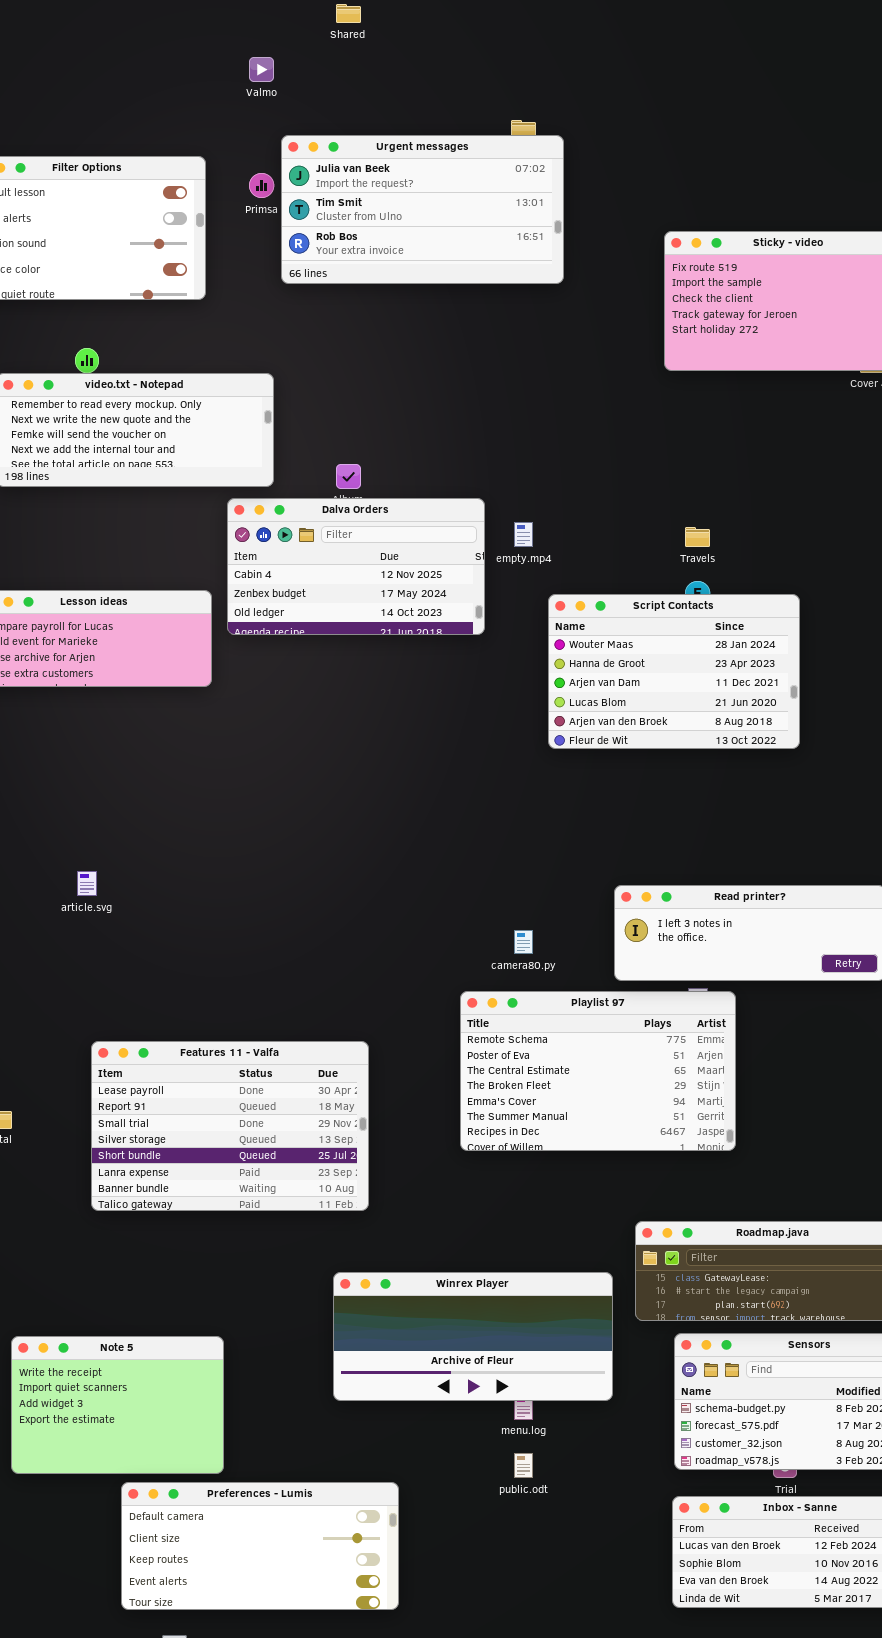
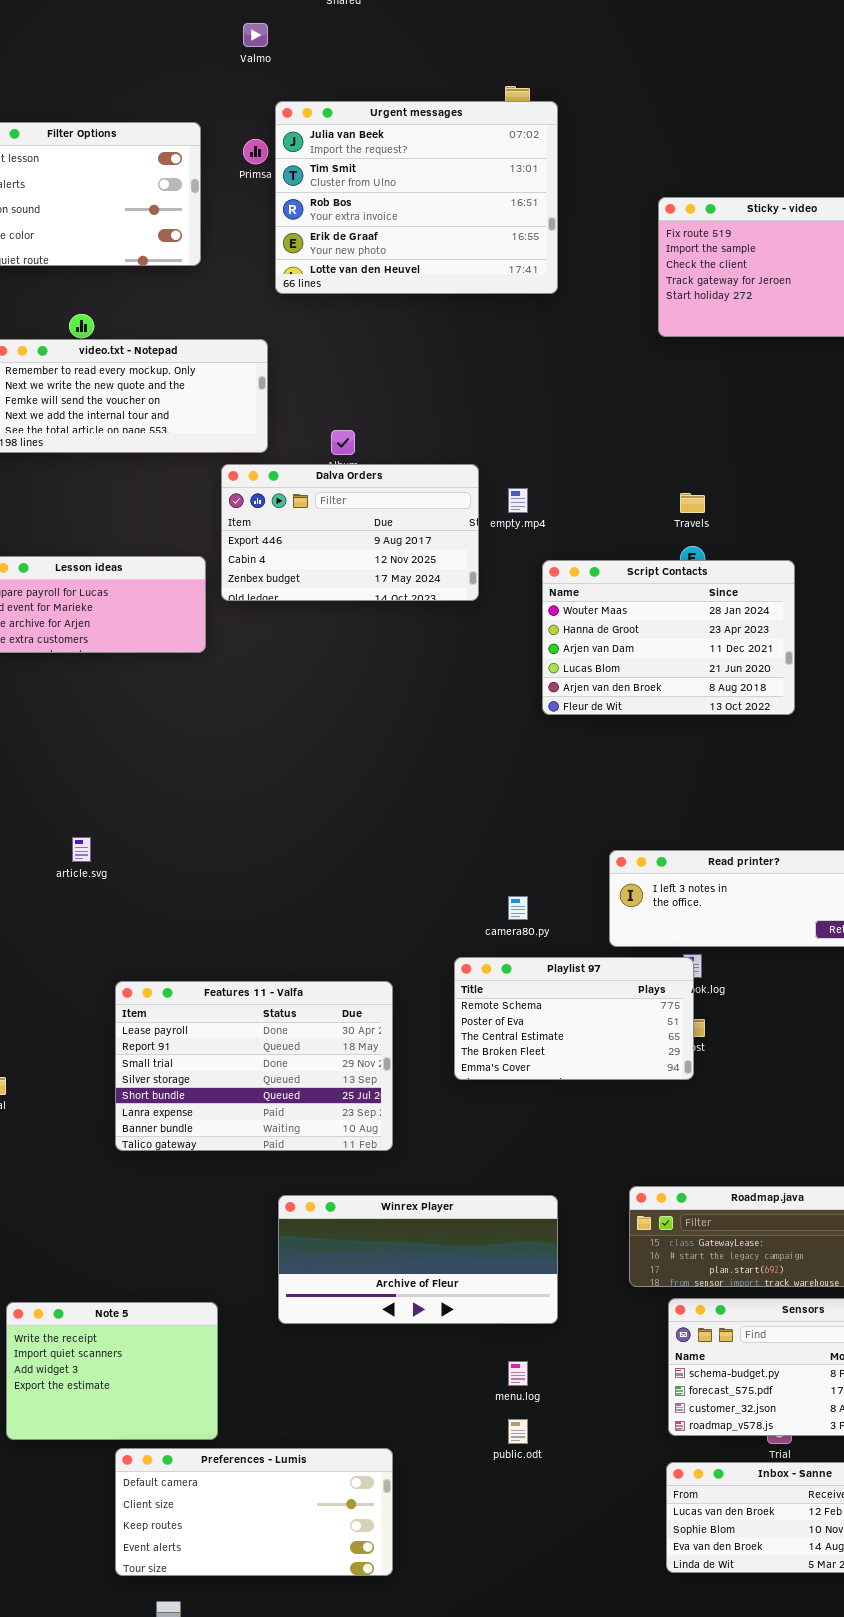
Urgent messages: [281,135,564,284] -> [275,101,558,294], resized
Dalva Orders: [227,498,485,635] -> [221,464,479,601], scrolled up 1 row
Playlist 97: [460,991,736,1151] -> [454,957,694,1080], resized
Features 11 - Valfa: [91,1041,369,1211] -> [115,981,393,1151], moved
Winrex Player: [333,1272,613,1401] -> [278,1195,558,1324], moved

